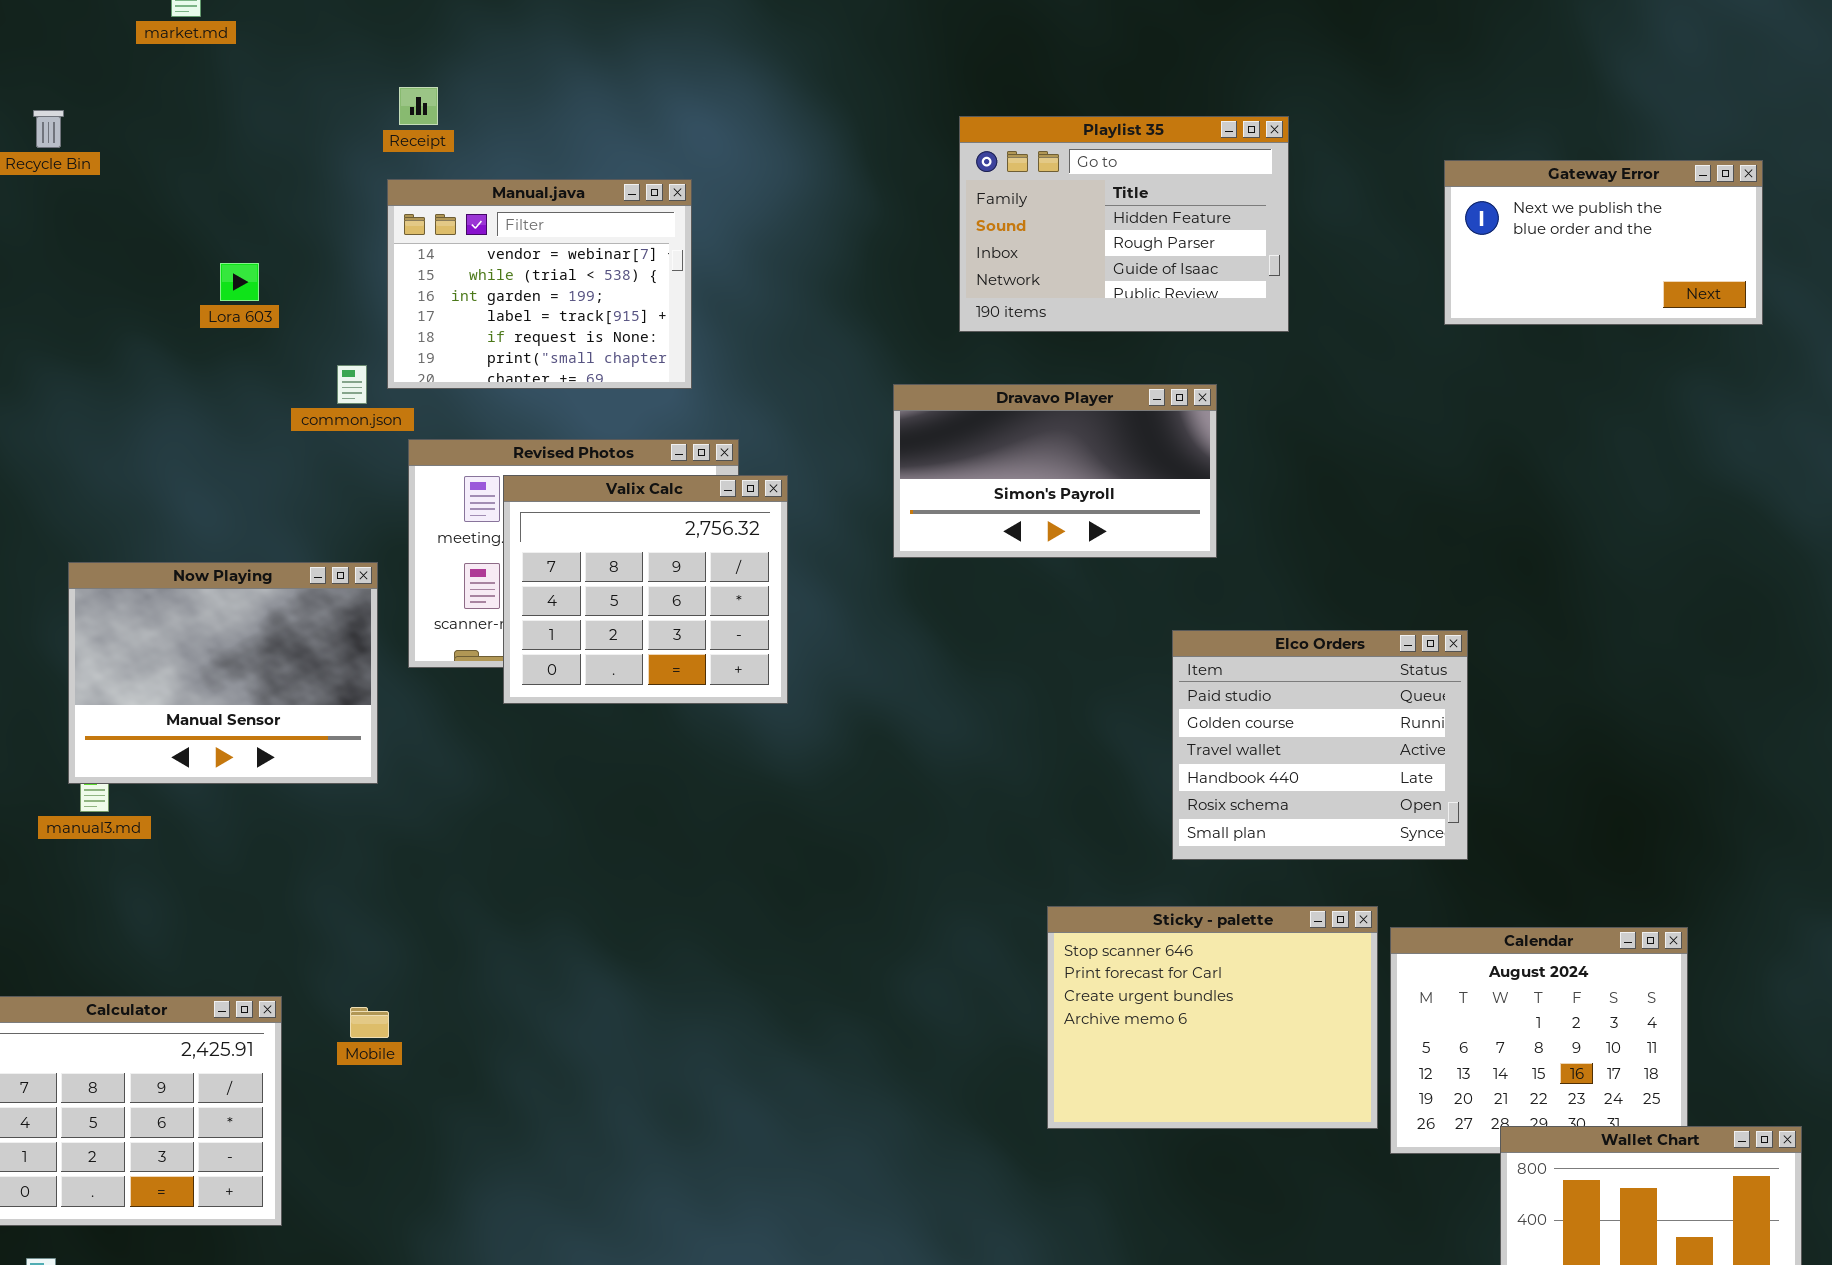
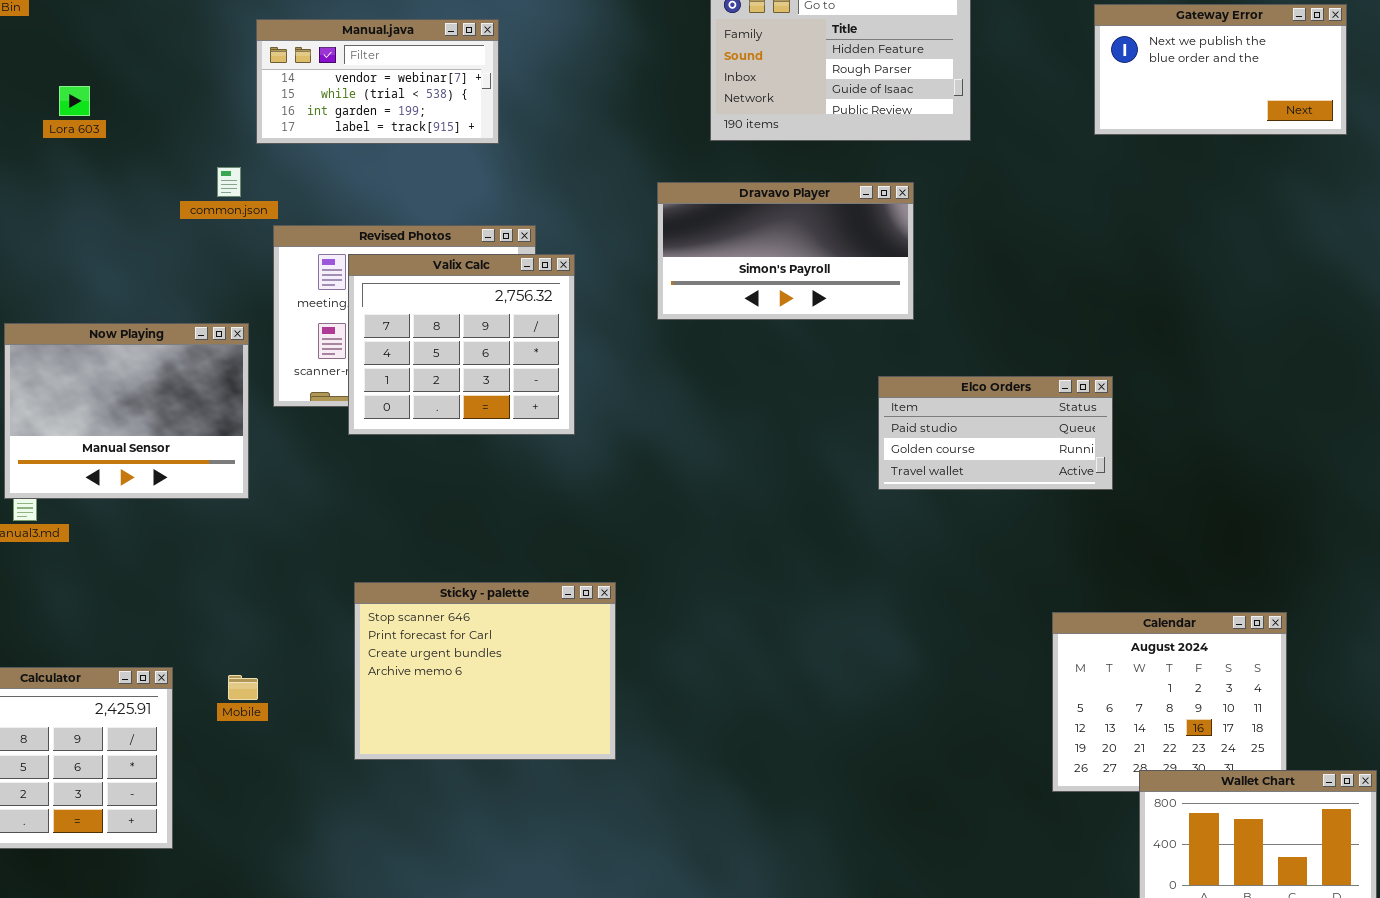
Manual.java: [387,179,692,389] -> [256,19,499,144], resized
Lora 603: [220,263,259,301] -> [59,86,90,116], moved
Elco Orders: [1172,630,1468,860] -> [878,376,1113,490], resized
Sticky - palette: [1047,906,1378,1129] -> [354,582,616,760], moved

